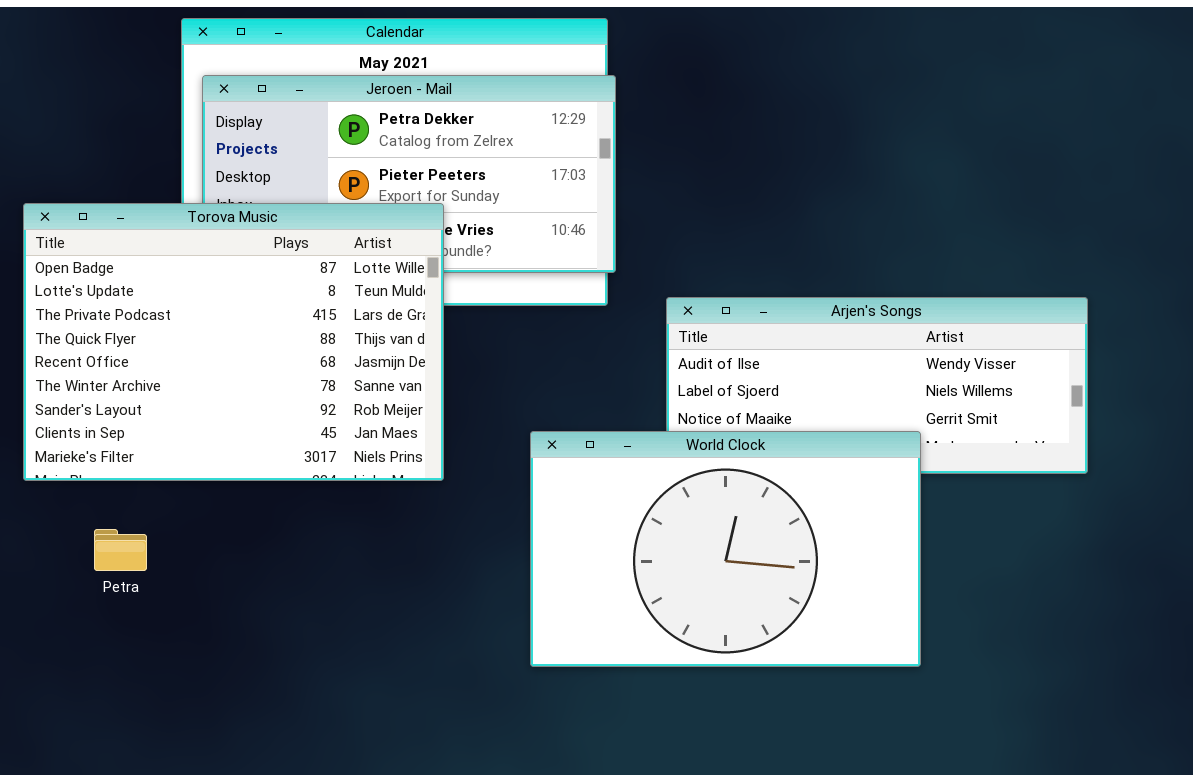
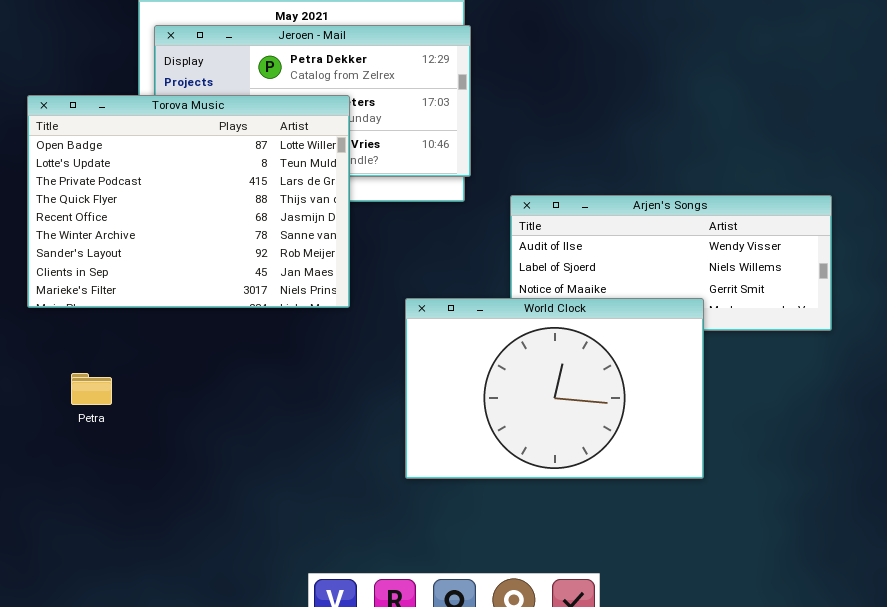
Torova Music: [23,203,444,481] -> [27,95,350,308], moved

